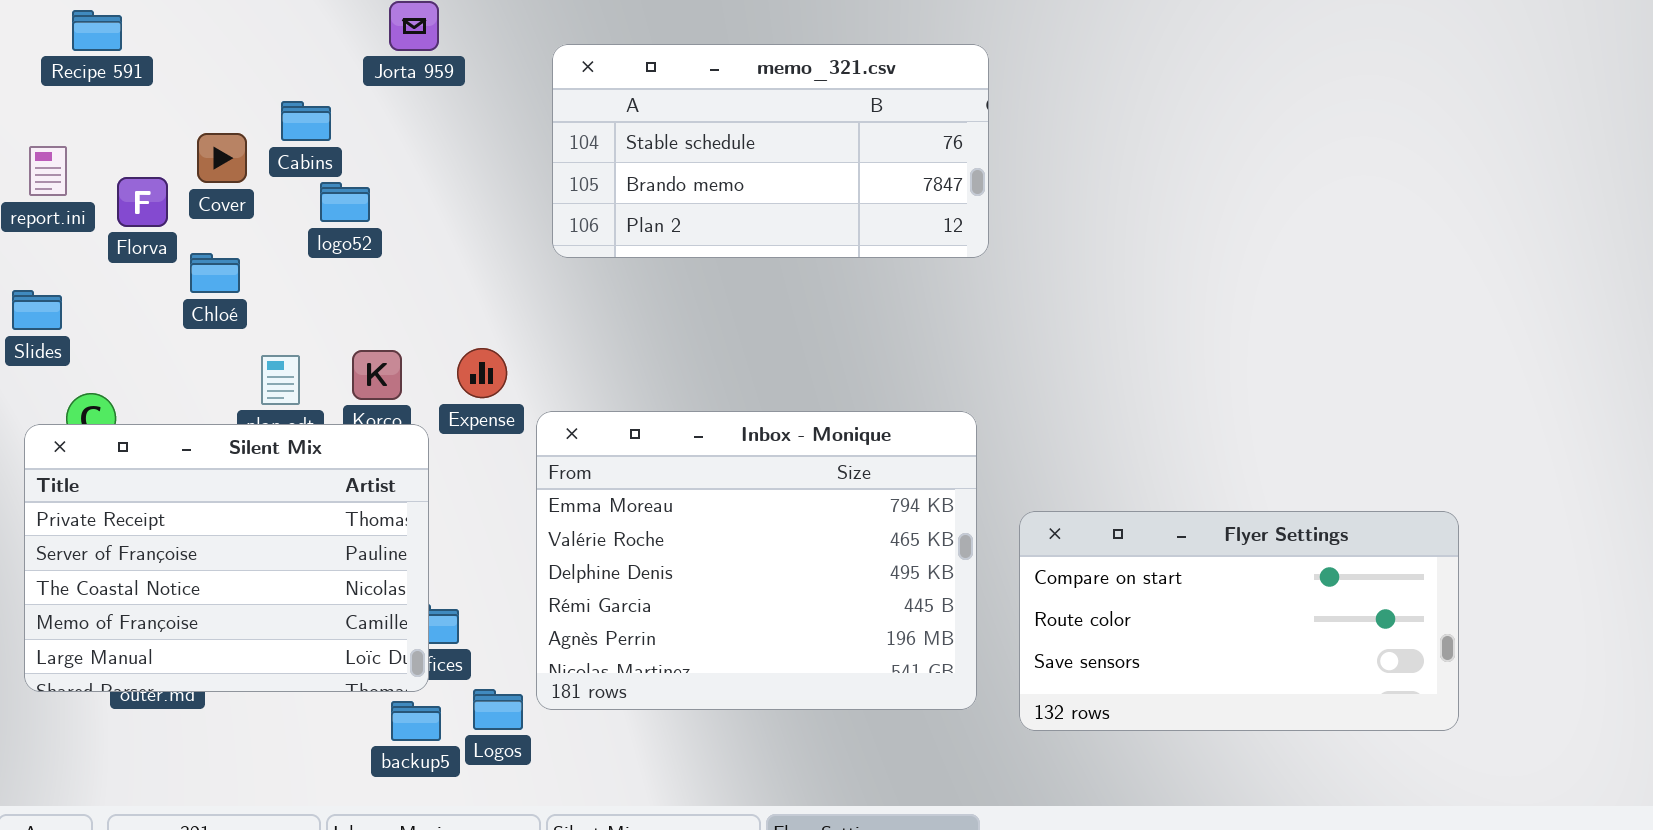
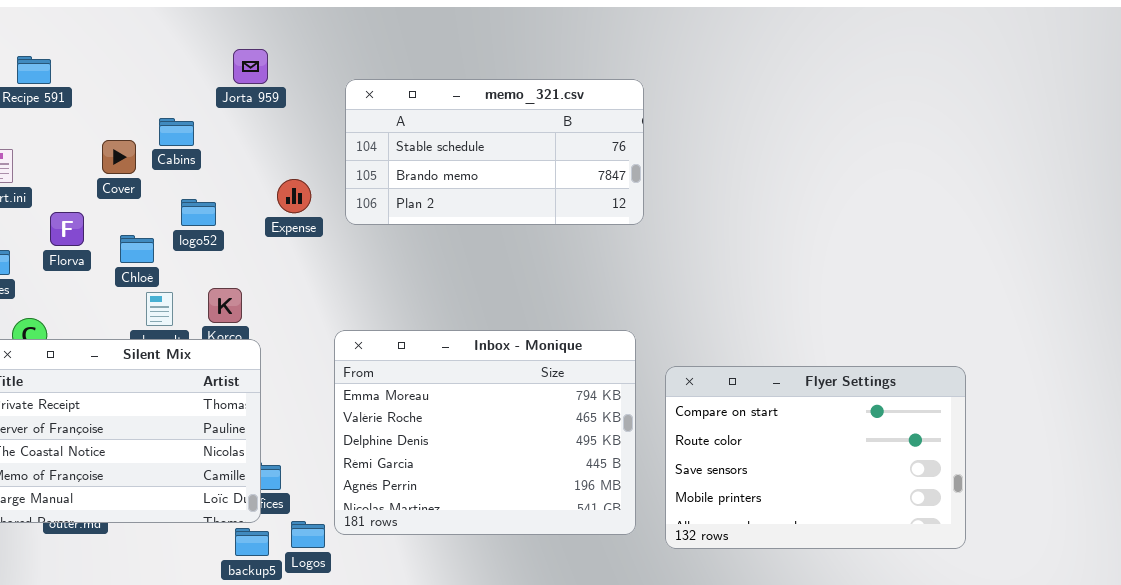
Florva: [117,177,168,227] -> [50,212,84,246], moved
logo52: [320,182,370,222] -> [181,199,216,226], moved
Chloé: [190,253,240,293] -> [120,235,154,263], moved
Expense: [457,348,507,398] -> [277,179,311,213], moved
Flyer Settings: [1019,511,1459,731] -> [665,366,966,549], resized

